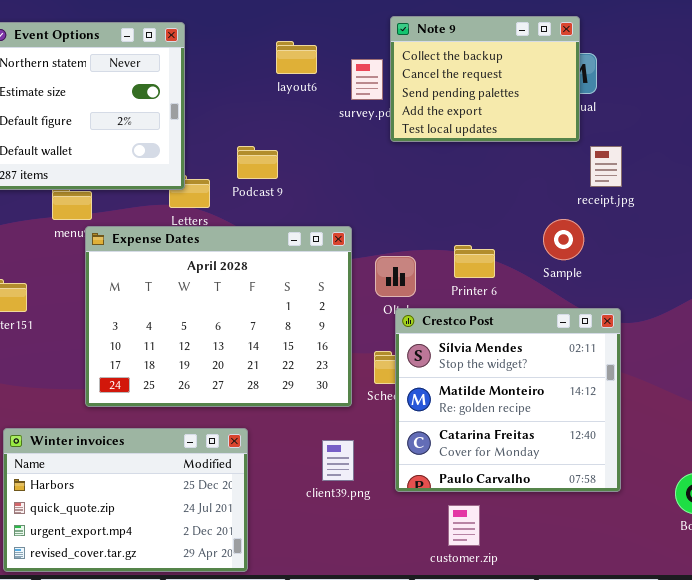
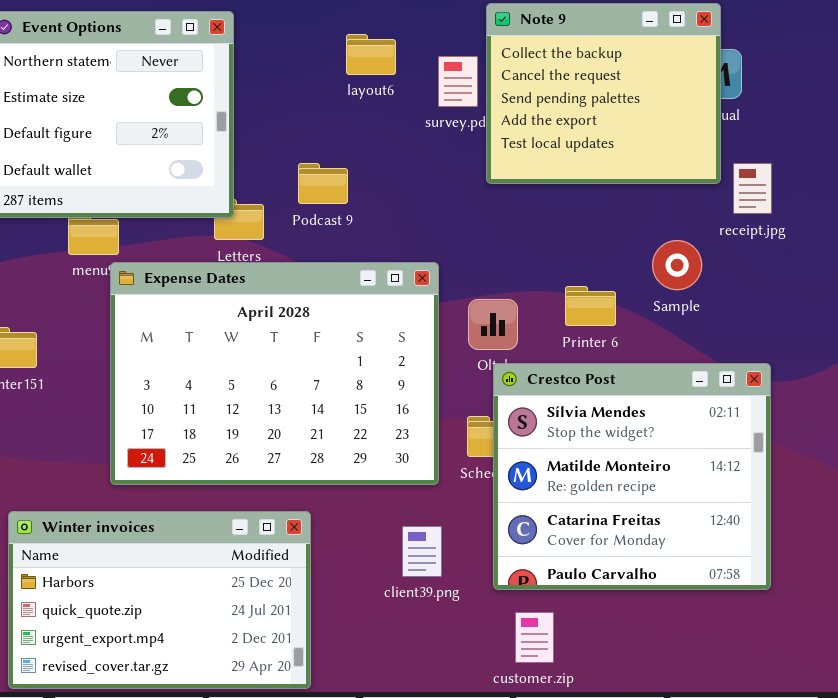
Note 9: [390,16,580,142] -> [486,3,721,184], resized
Sample: [543,219,584,260] -> [652,240,702,290], moved
customer.zip: [448,505,480,546] -> [515,612,554,663], moved

